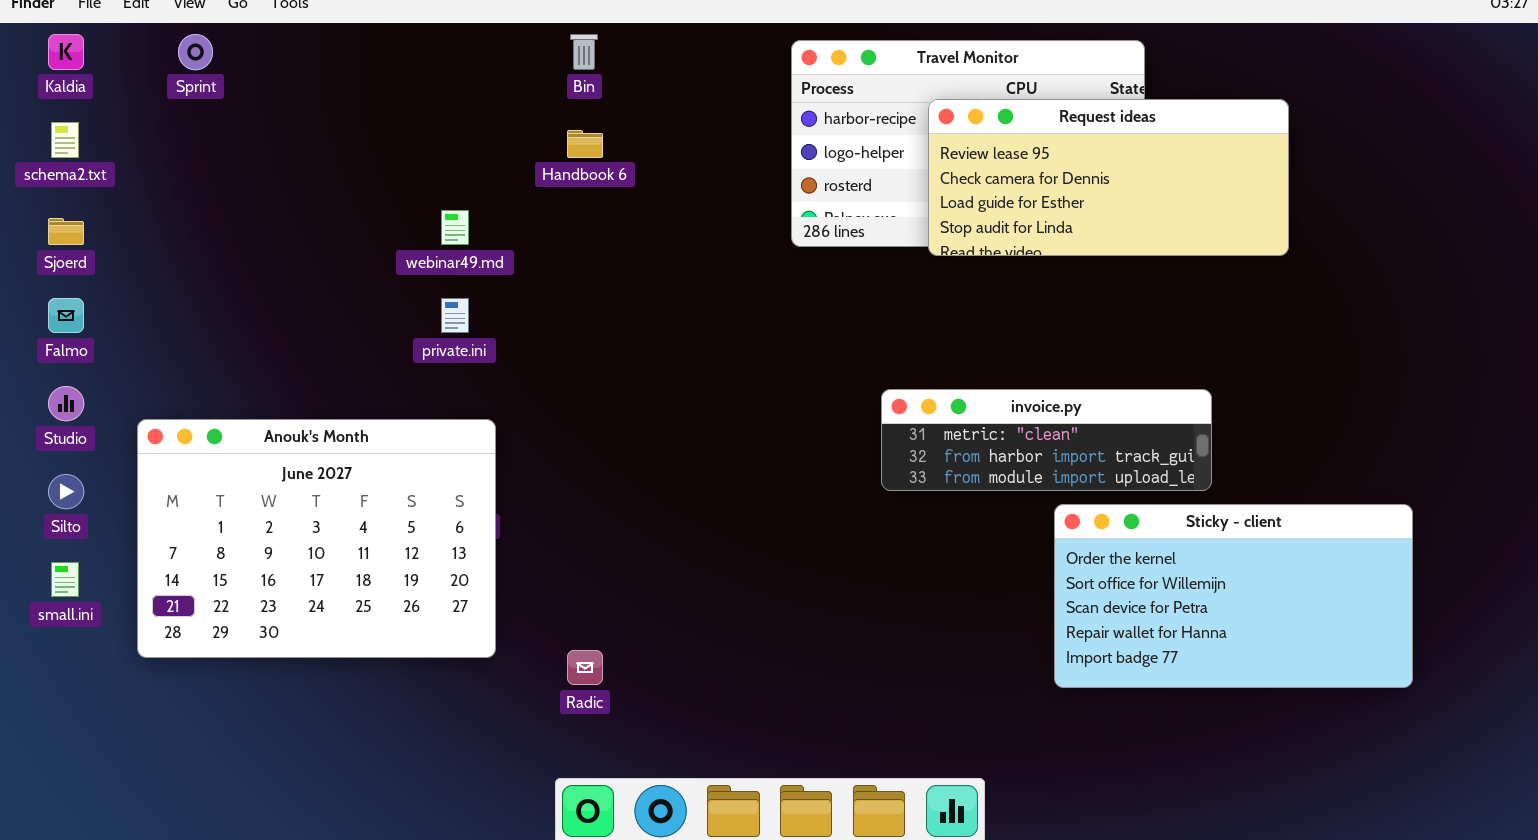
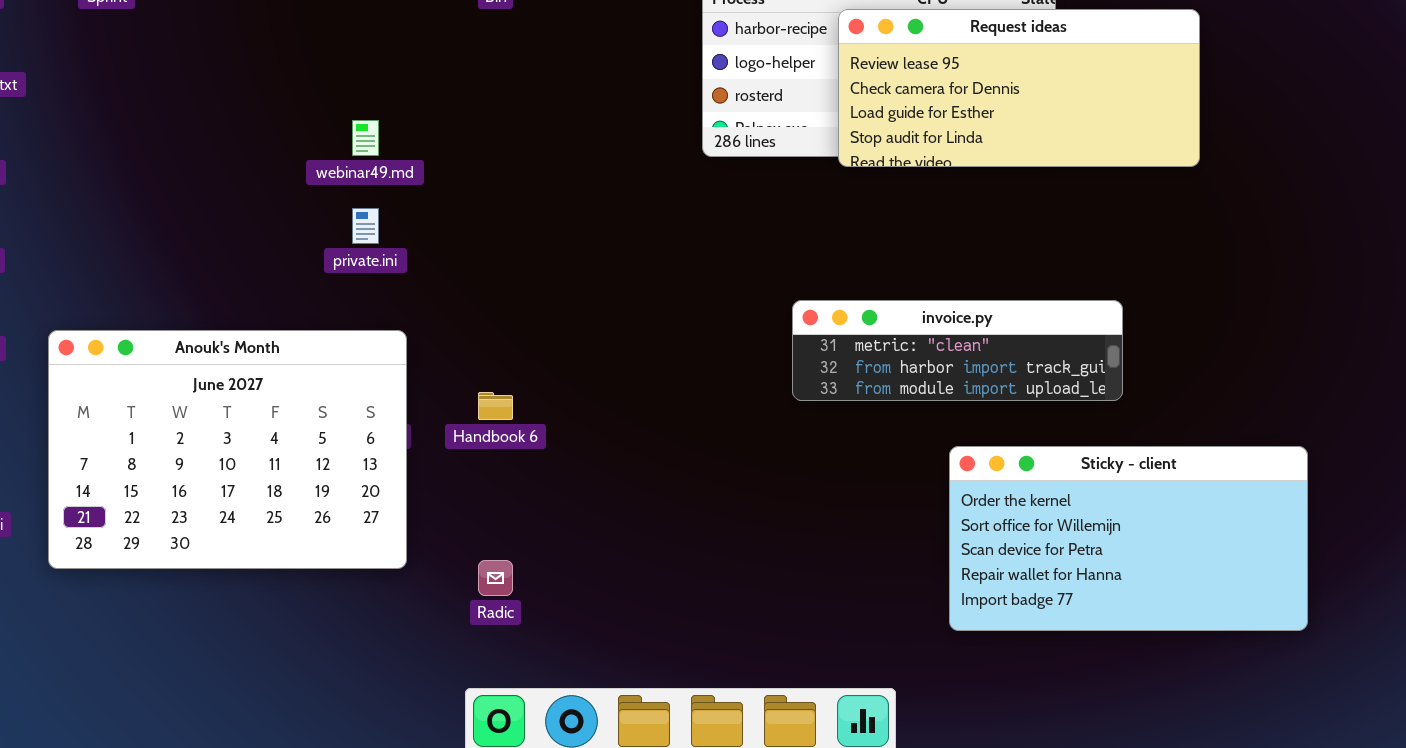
Handbook 6: [567,130,603,158] -> [478,392,513,420], moved
Sticky - client: [1054,504,1413,688] -> [949,446,1308,631], moved

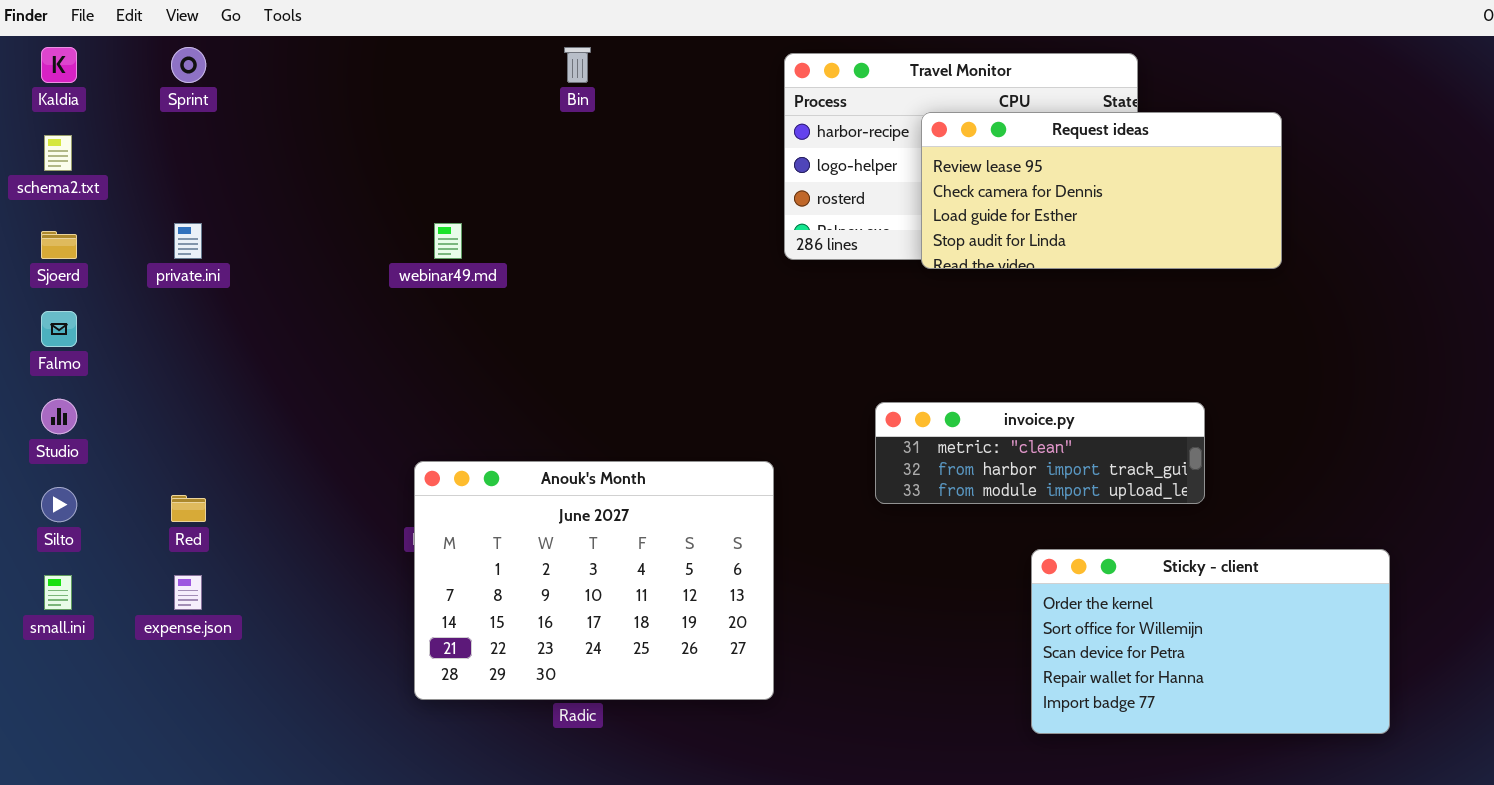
private.ini: [352,208,379,244] -> [174,223,202,259], moved
Anouk's Month: [48,330,407,569] -> [414,461,774,700], moved

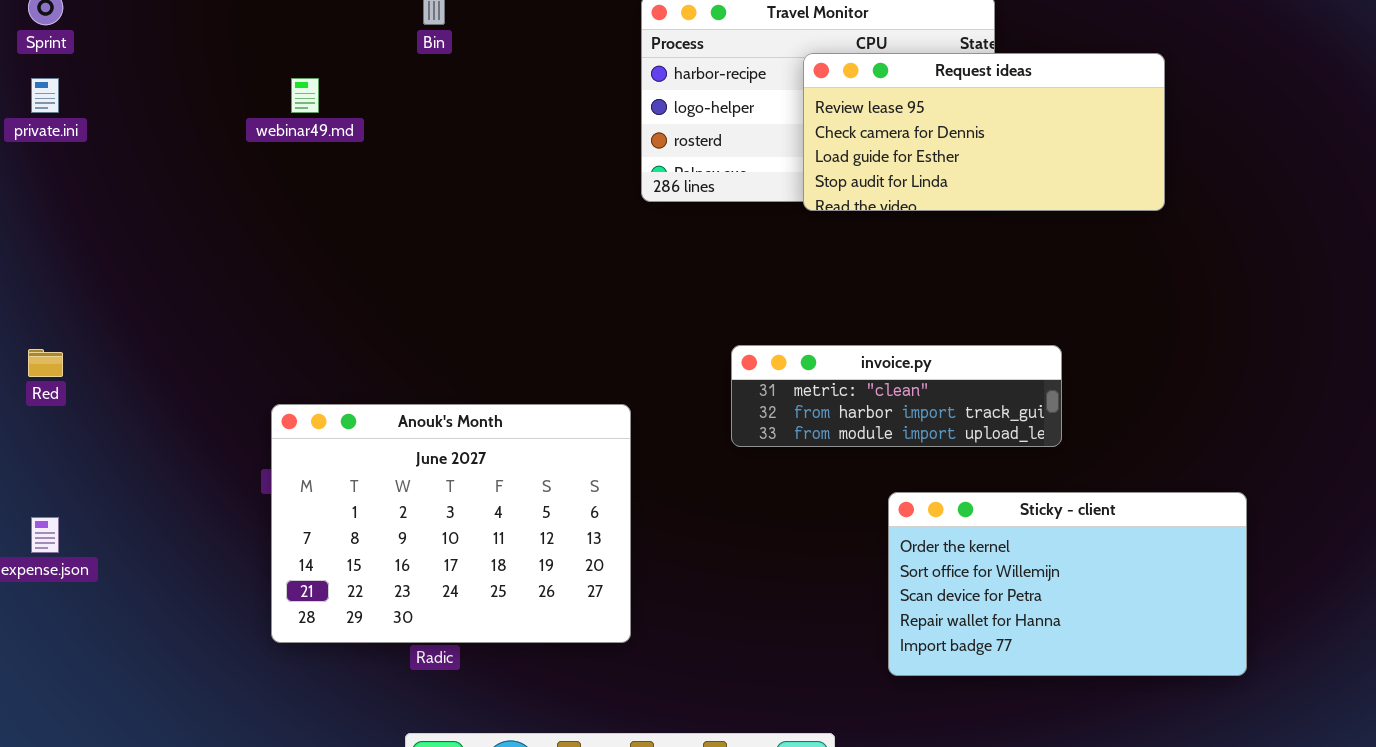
Request ideas: [921,112,1282,269] -> [803,53,1165,211], moved
private.ini: [174,223,202,259] -> [31,78,59,113], moved
webinar49.md: [434,223,462,259] -> [291,78,319,113], moved
Red: [171,495,206,522] -> [28,349,63,377], moved

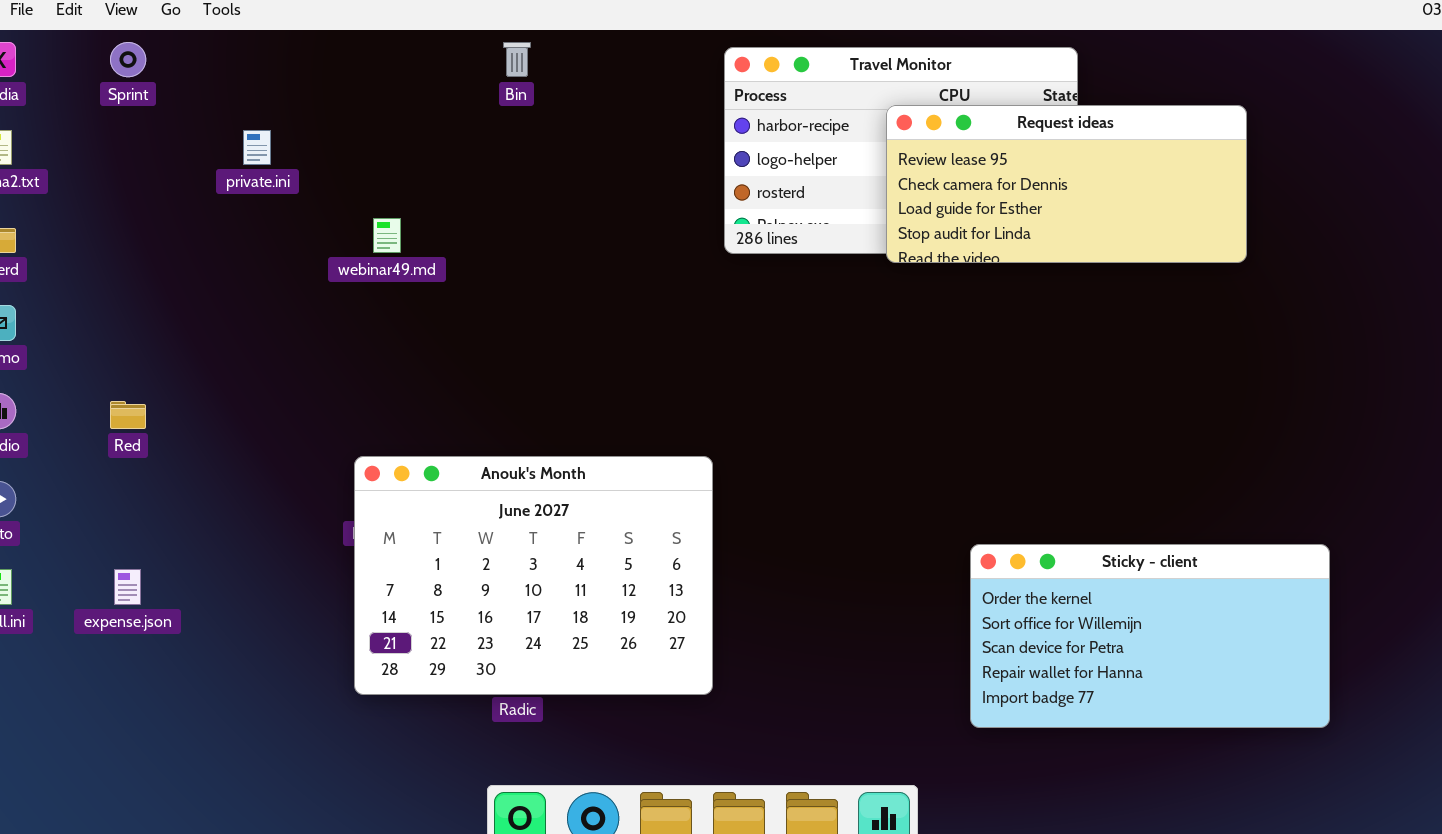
private.ini: [31,78,59,113] -> [243,130,271,165], moved
webinar49.md: [291,78,319,113] -> [373,218,401,253], moved
invoice.py: [731,345,1062,447] -> none, closed

